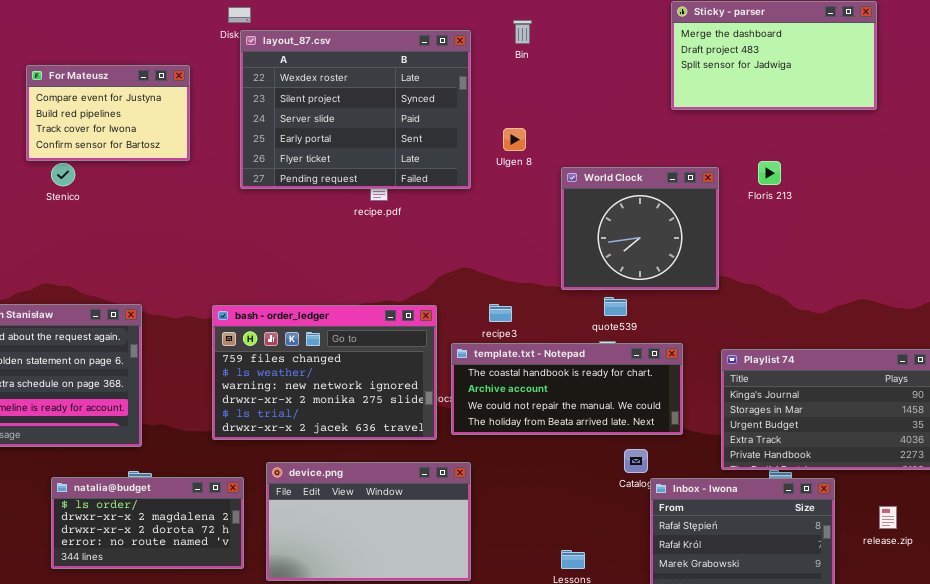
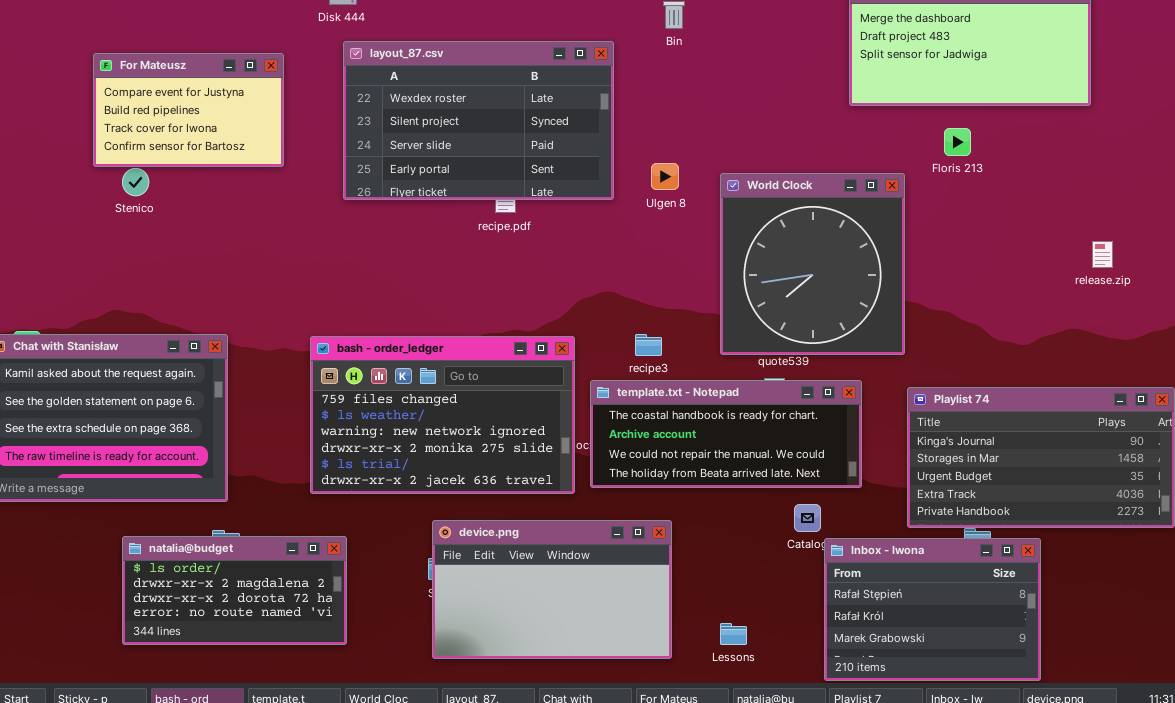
layout_87.csv: [240,30,471,189] -> [343,41,614,200], resized
Ulgen 8: [503,128,526,151] -> [651,163,679,190], moved
Floris 213: [758,161,781,185] -> [944,128,971,156], moved
World Clock: [561,167,719,290] -> [720,173,905,355], resized
device.png: [266,462,471,581] -> [432,520,672,659], moved
release.zip: [879,506,897,529] -> [1092,241,1113,268], moved

